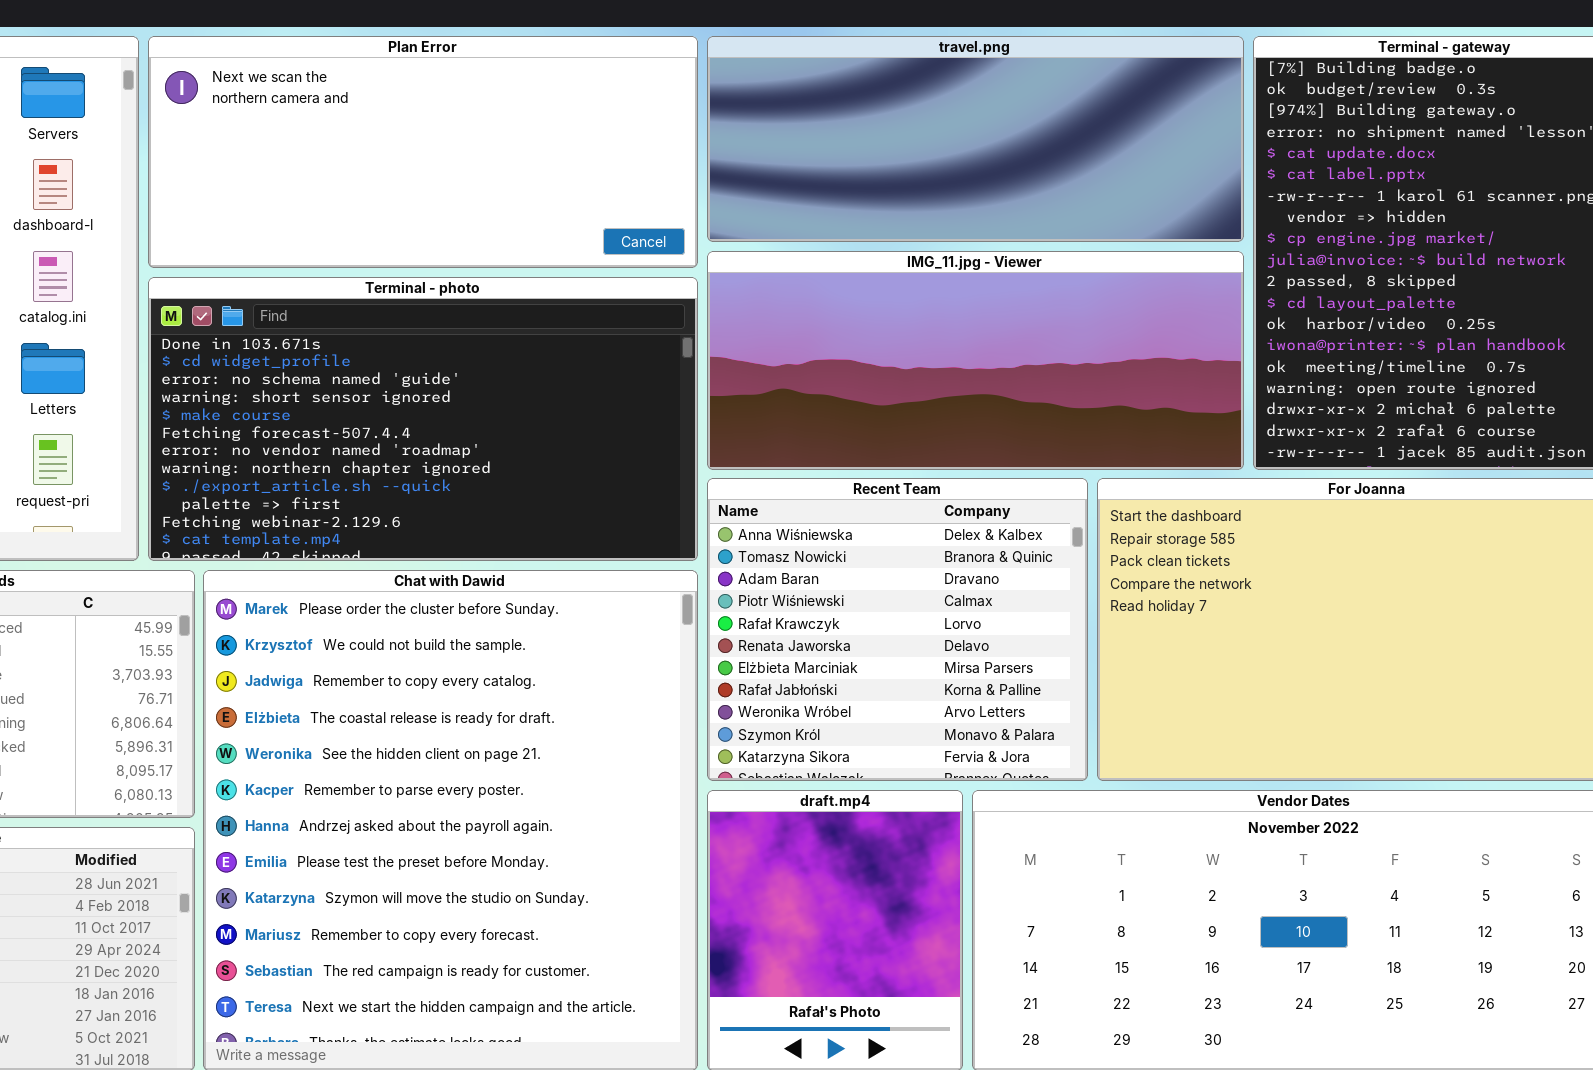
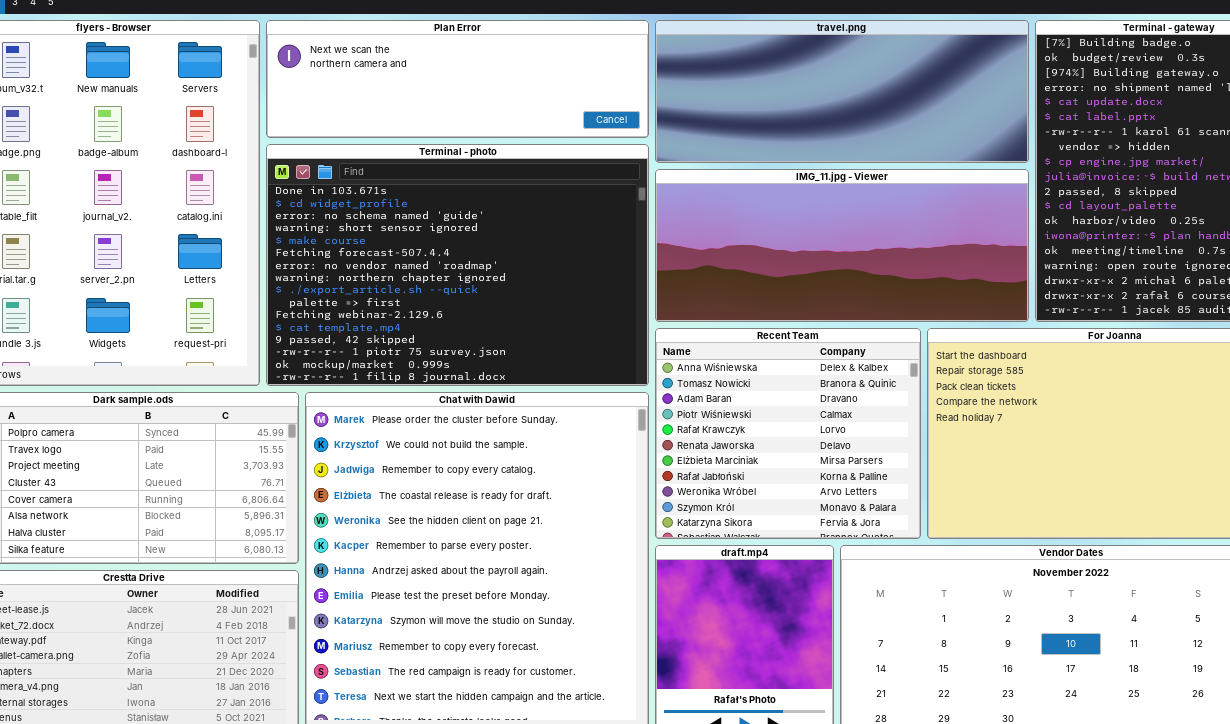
Plan Error: [148,36,698,268] -> [266,20,649,138], resized
Terminal - photo: [148,277,698,561] -> [266,144,649,386], resized

